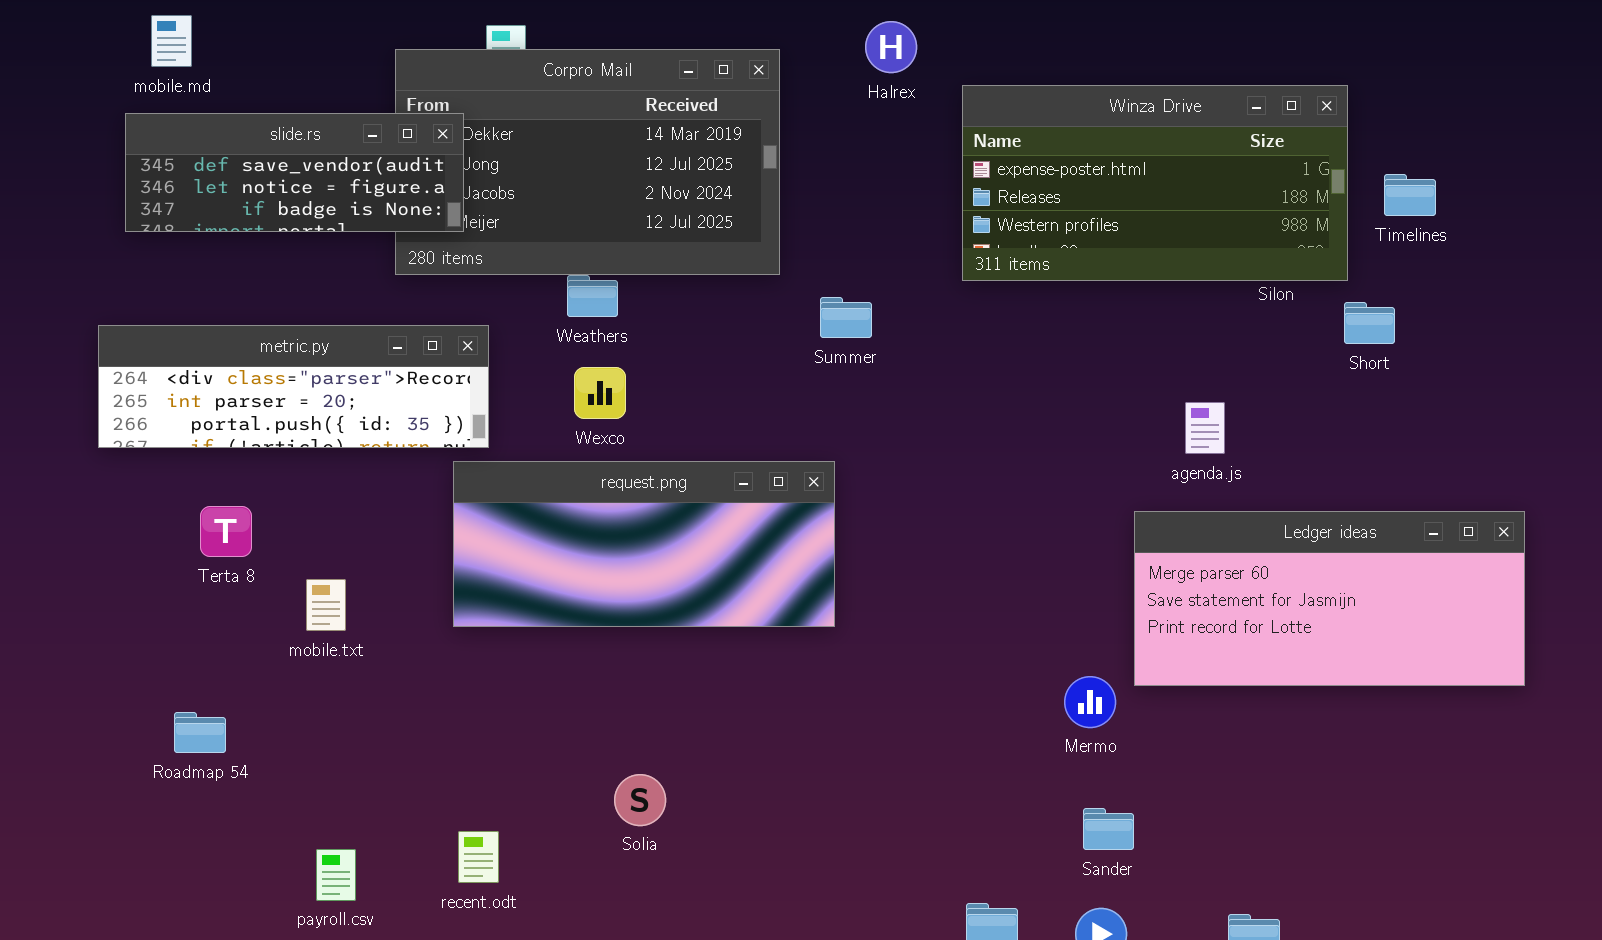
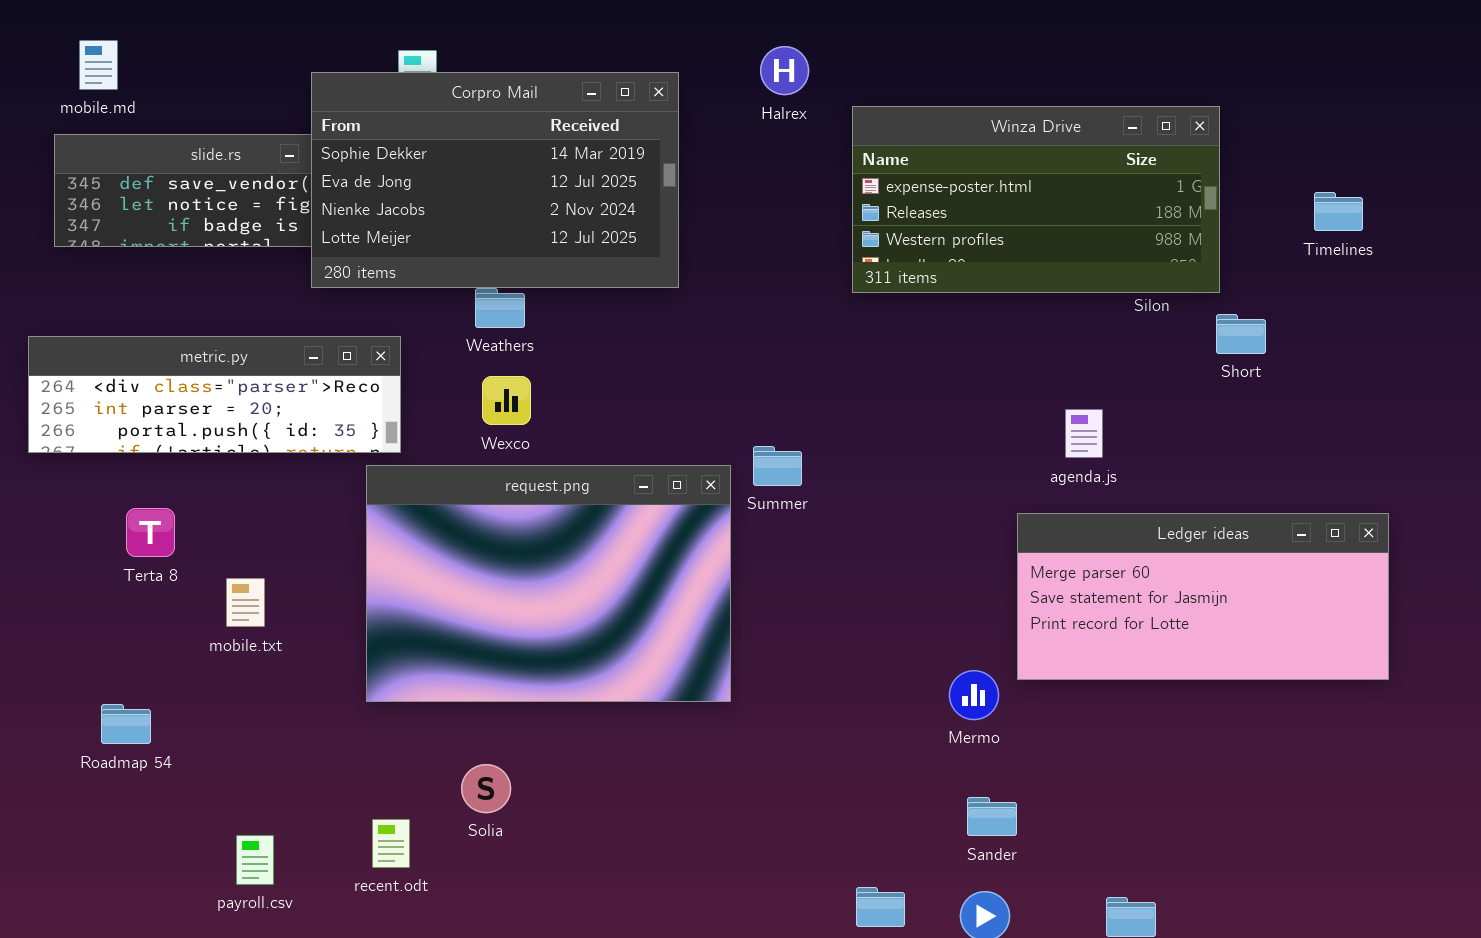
Corpro Mail: [395,49,780,275] -> [311,72,679,288], raised
Timelines: [1384,174,1436,216] -> [1314,192,1363,231], moved
Summer: [820,297,872,338] -> [753,446,802,486], moved
request.png: [453,461,835,627] -> [366,465,731,702], resized
Solia: [614,774,666,826] -> [461,764,511,813], moved

